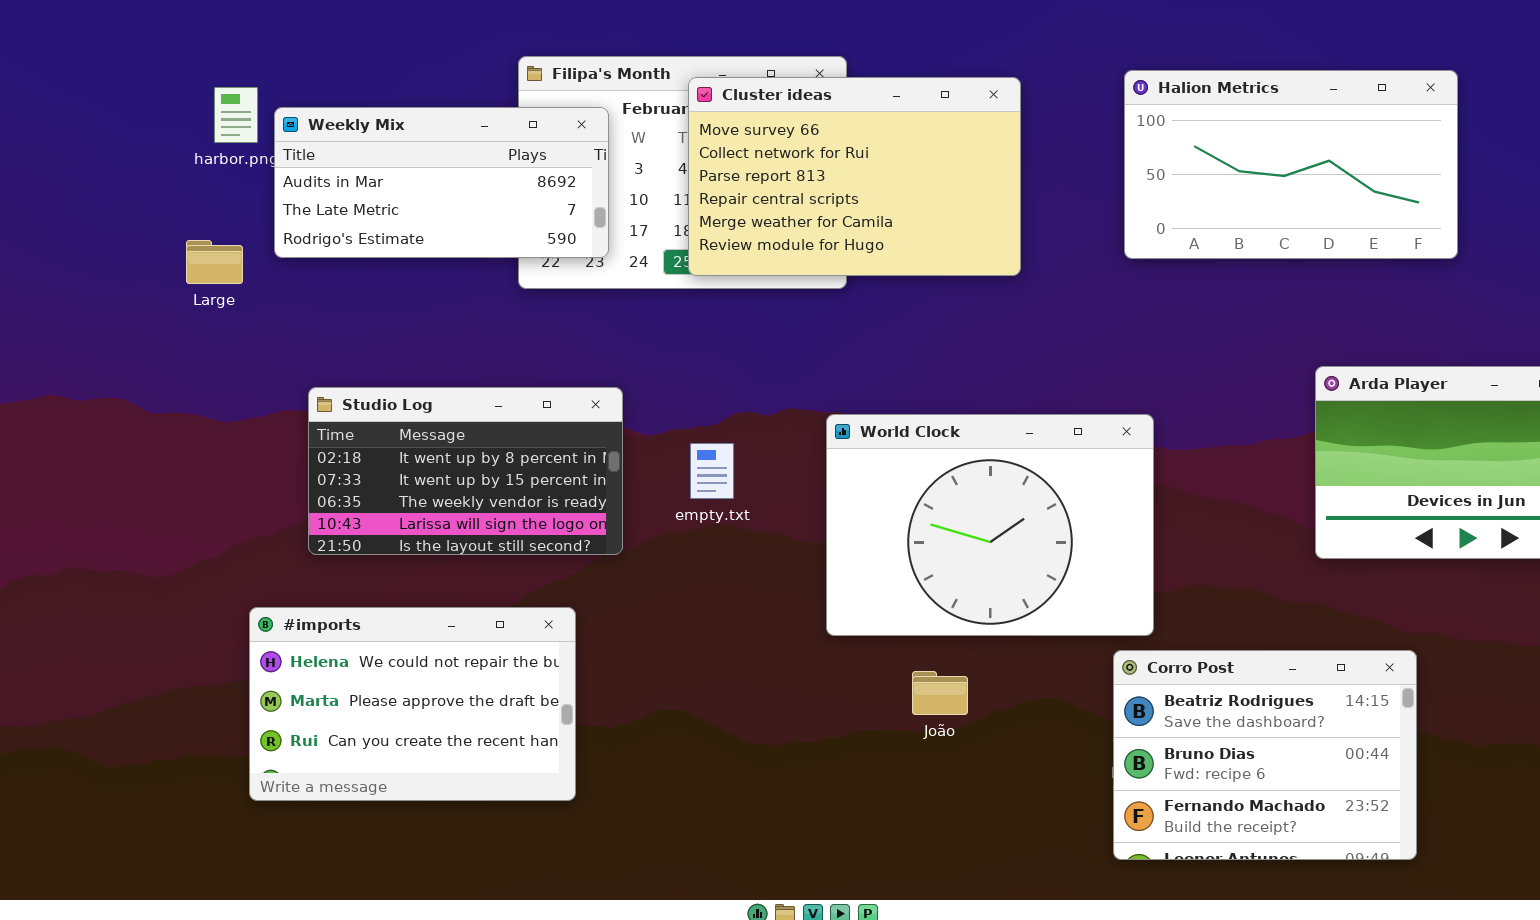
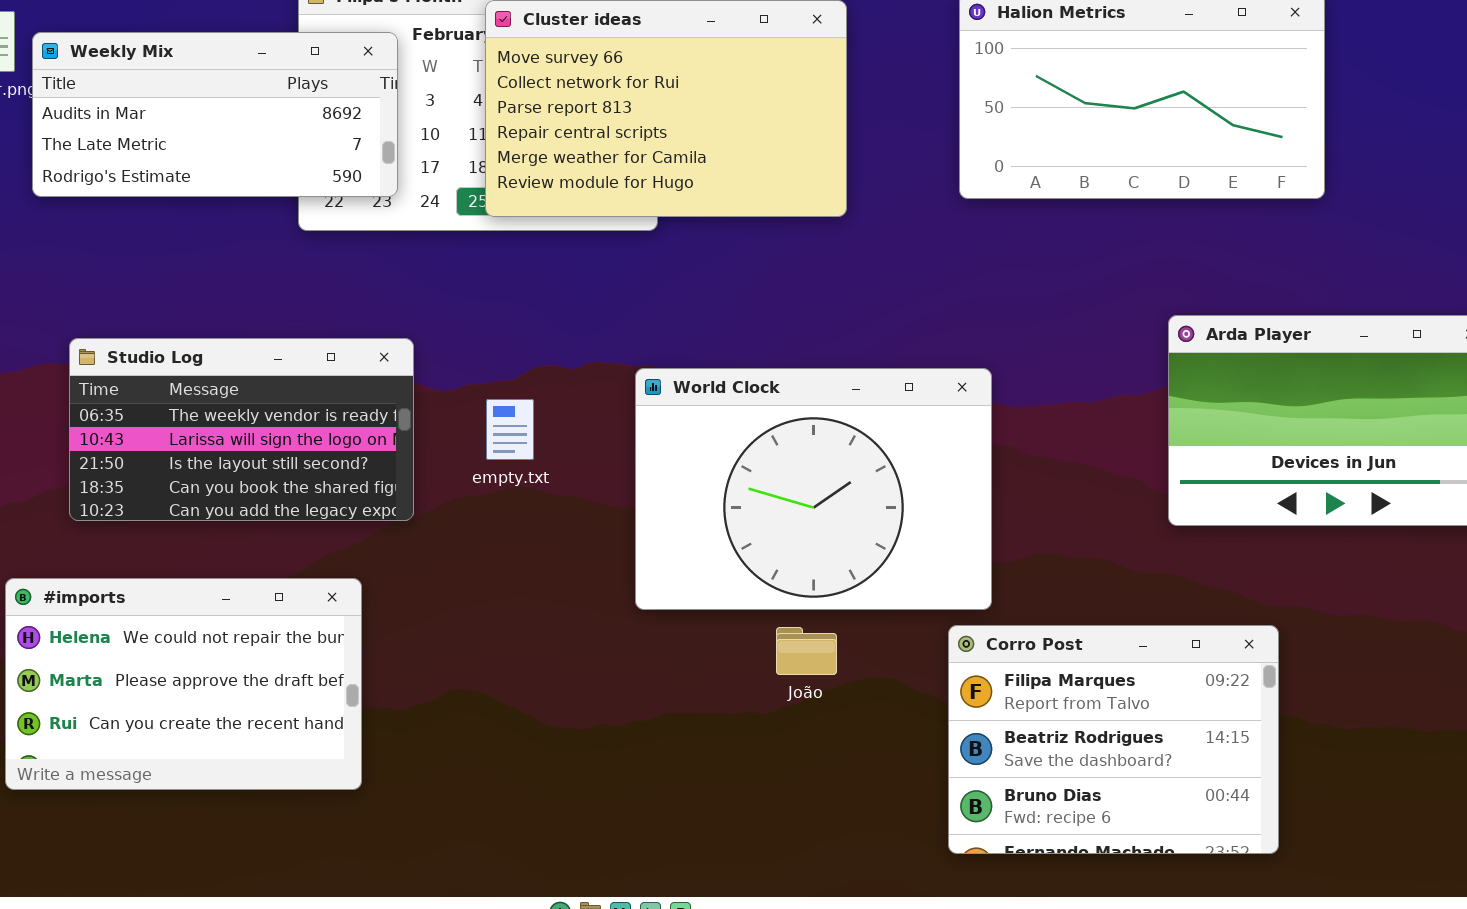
Studio Log: [308,387,623,555] -> [69,338,414,521], scrolled down 2 rows
Corro Post: [1113,650,1417,860] -> [948,625,1279,854], scrolled up 1 row
João: [912,671,968,715] -> [776,627,837,675], moved

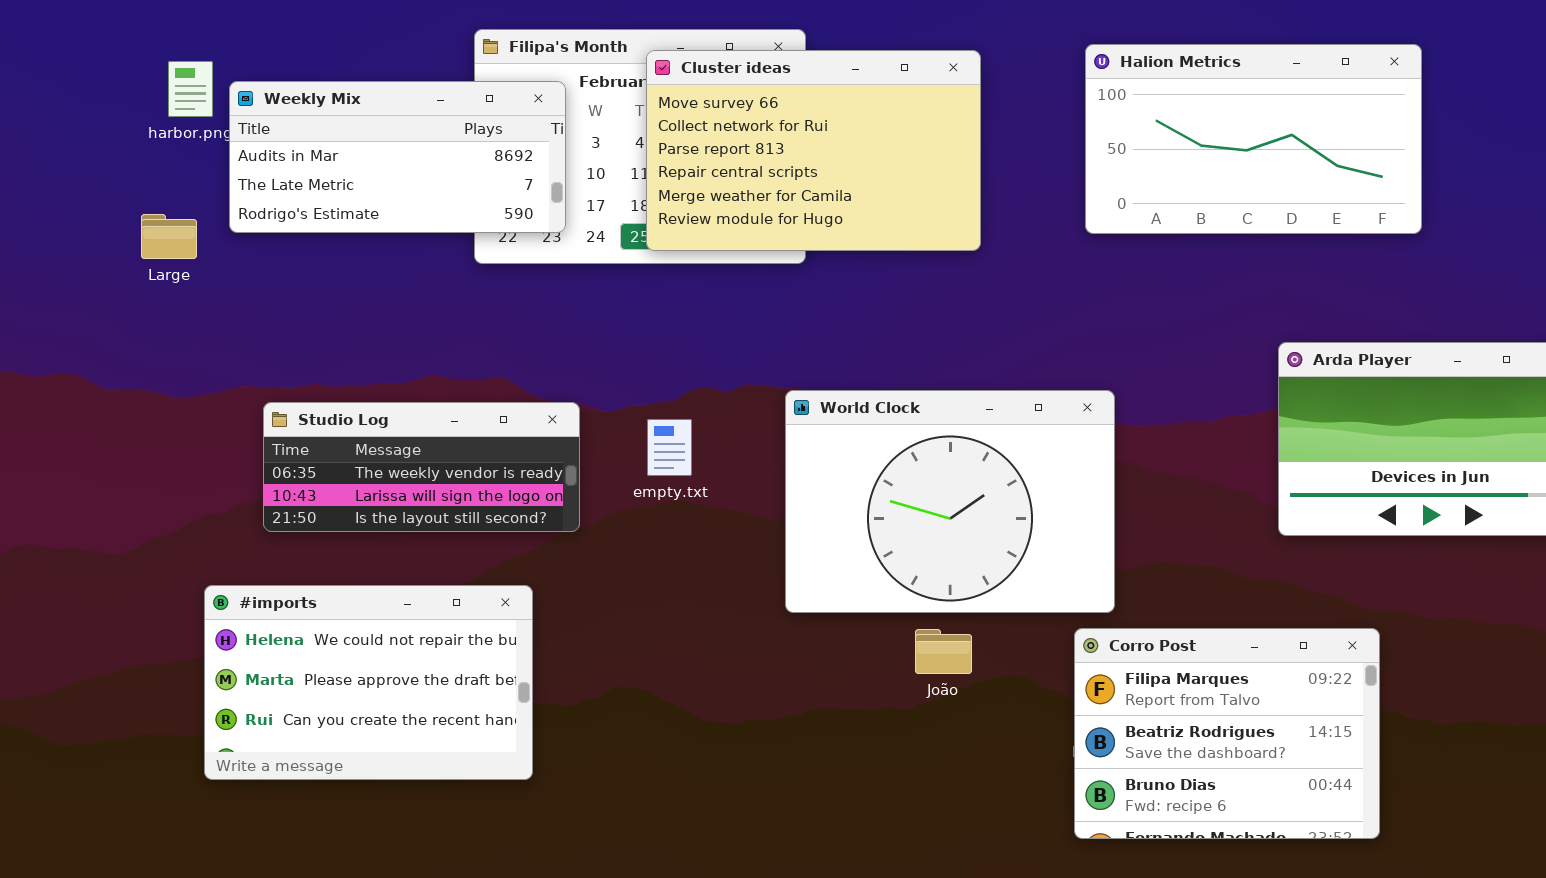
Studio Log: [69,338,414,521] -> [263,402,580,532], resized

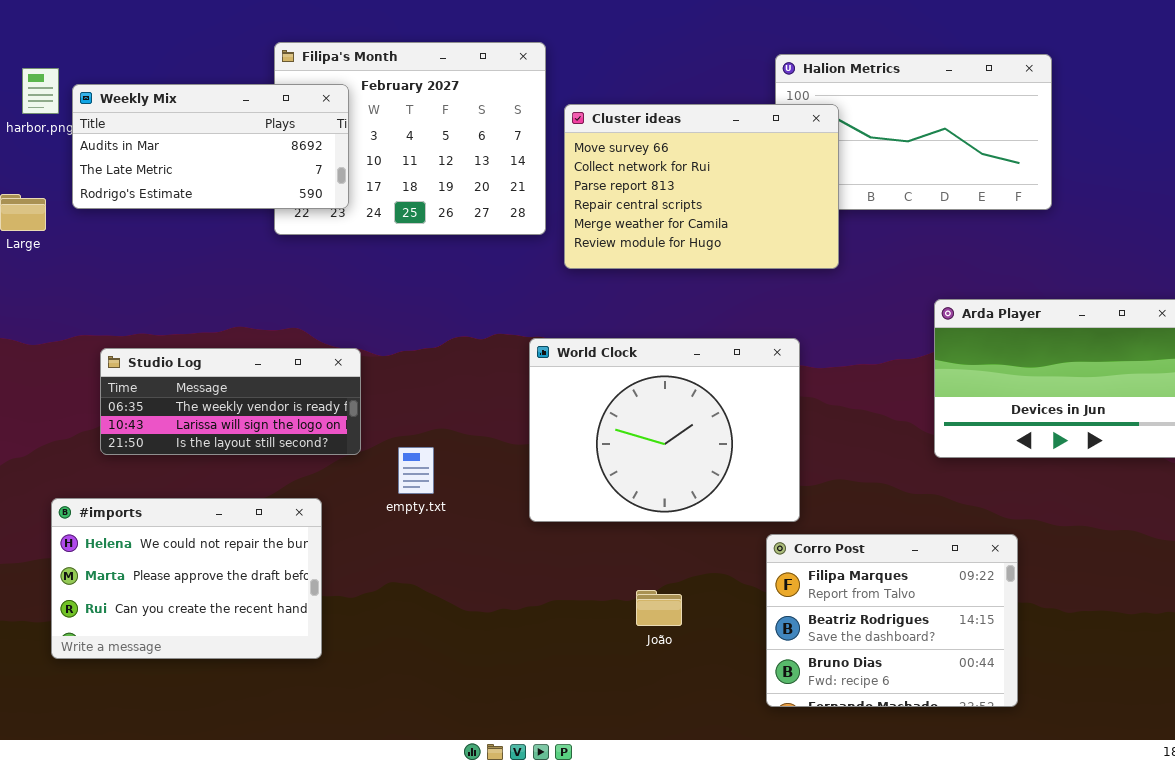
Cluster ideas: [646,50,981,251] -> [564,104,839,269], moved
empty.txt: [647,419,692,476] -> [398,447,434,494], moved
João: [915,629,972,674] -> [636,590,682,626], moved

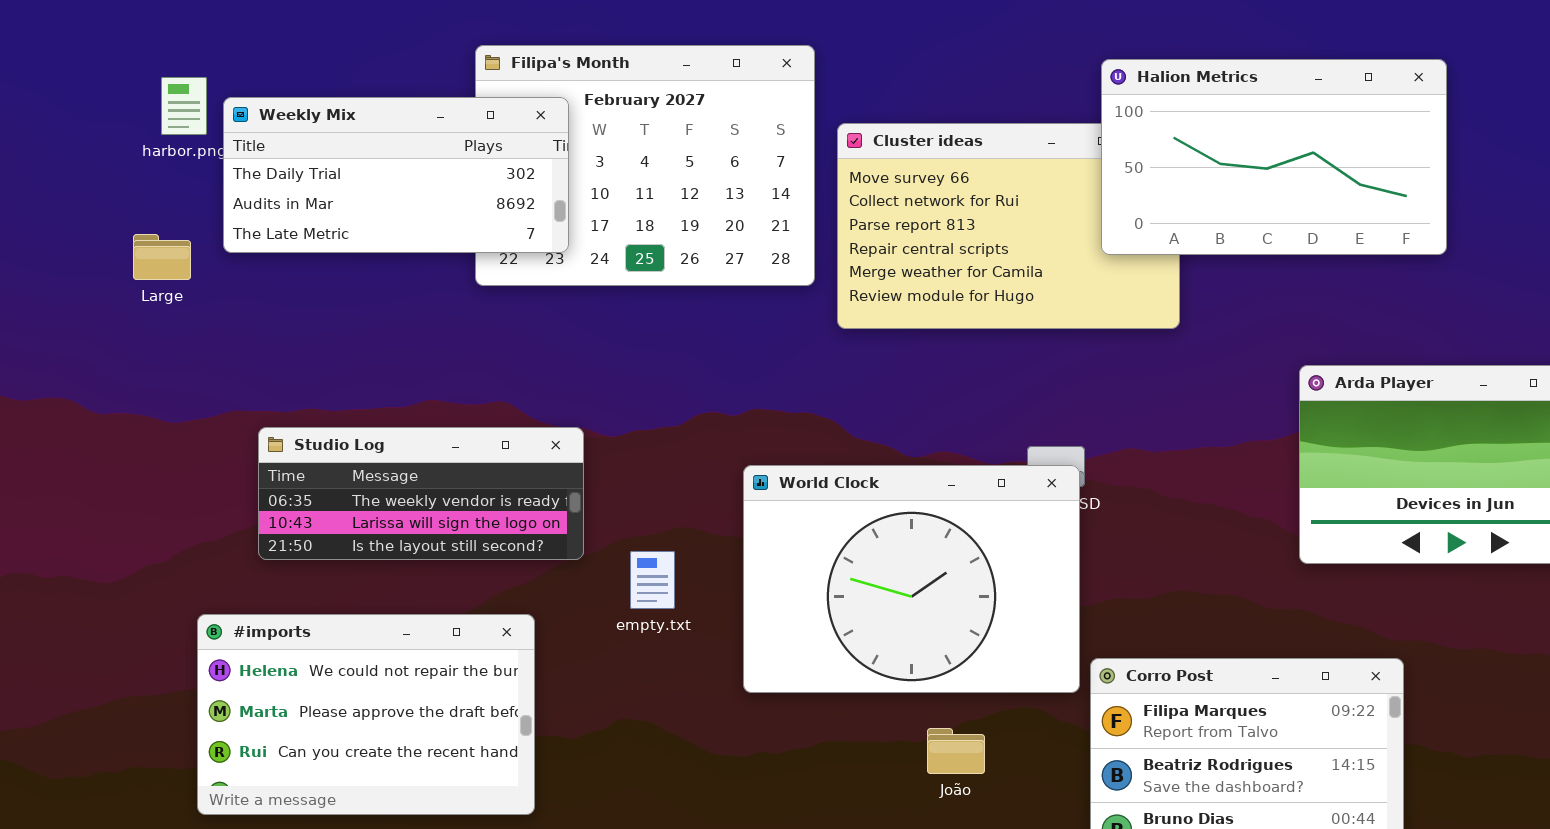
Halion Metrics: [775,54,1052,210] -> [1101,59,1447,255], raised
Weekly Mix: [72,84,349,209] -> [223,97,569,253], scrolled up 1 row
World Clock: [529,338,800,522] -> [743,465,1080,693], moved

